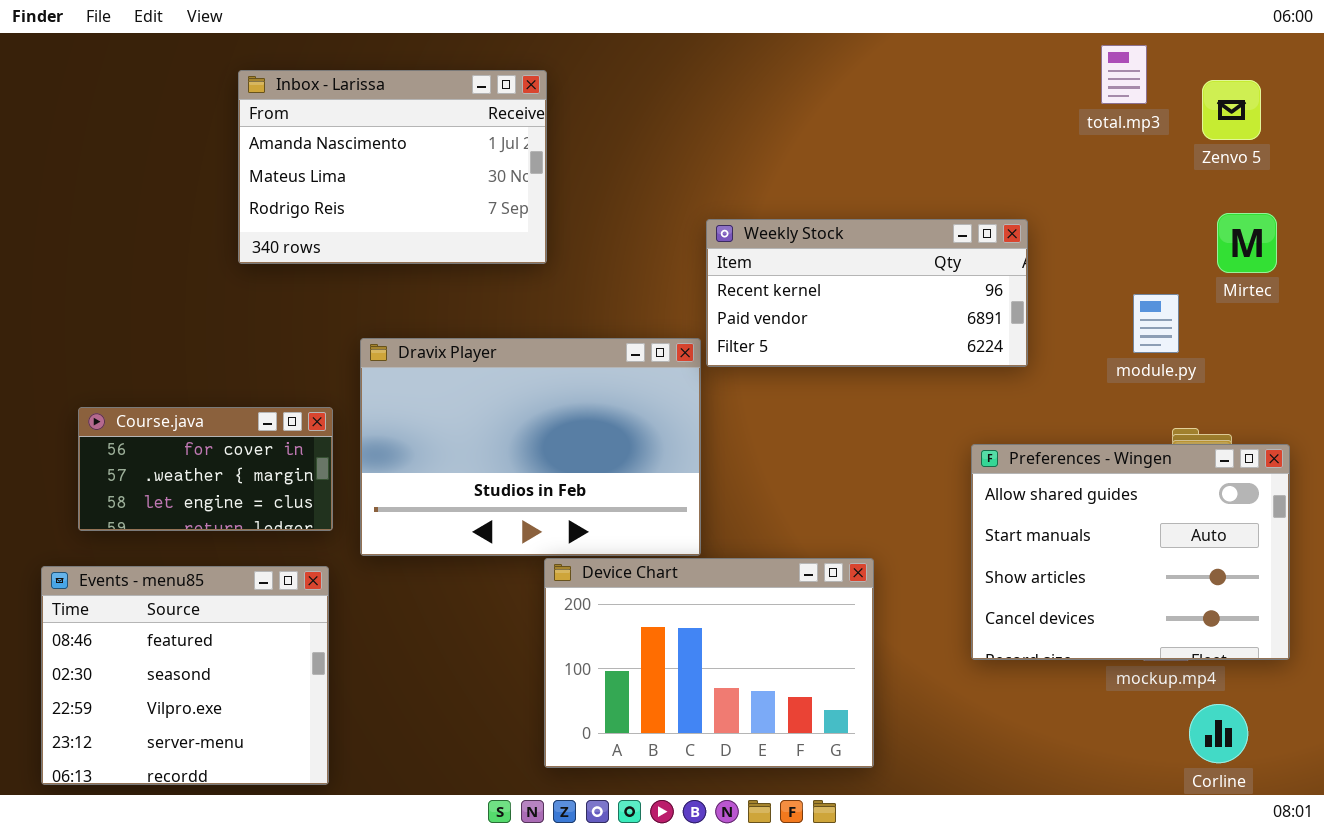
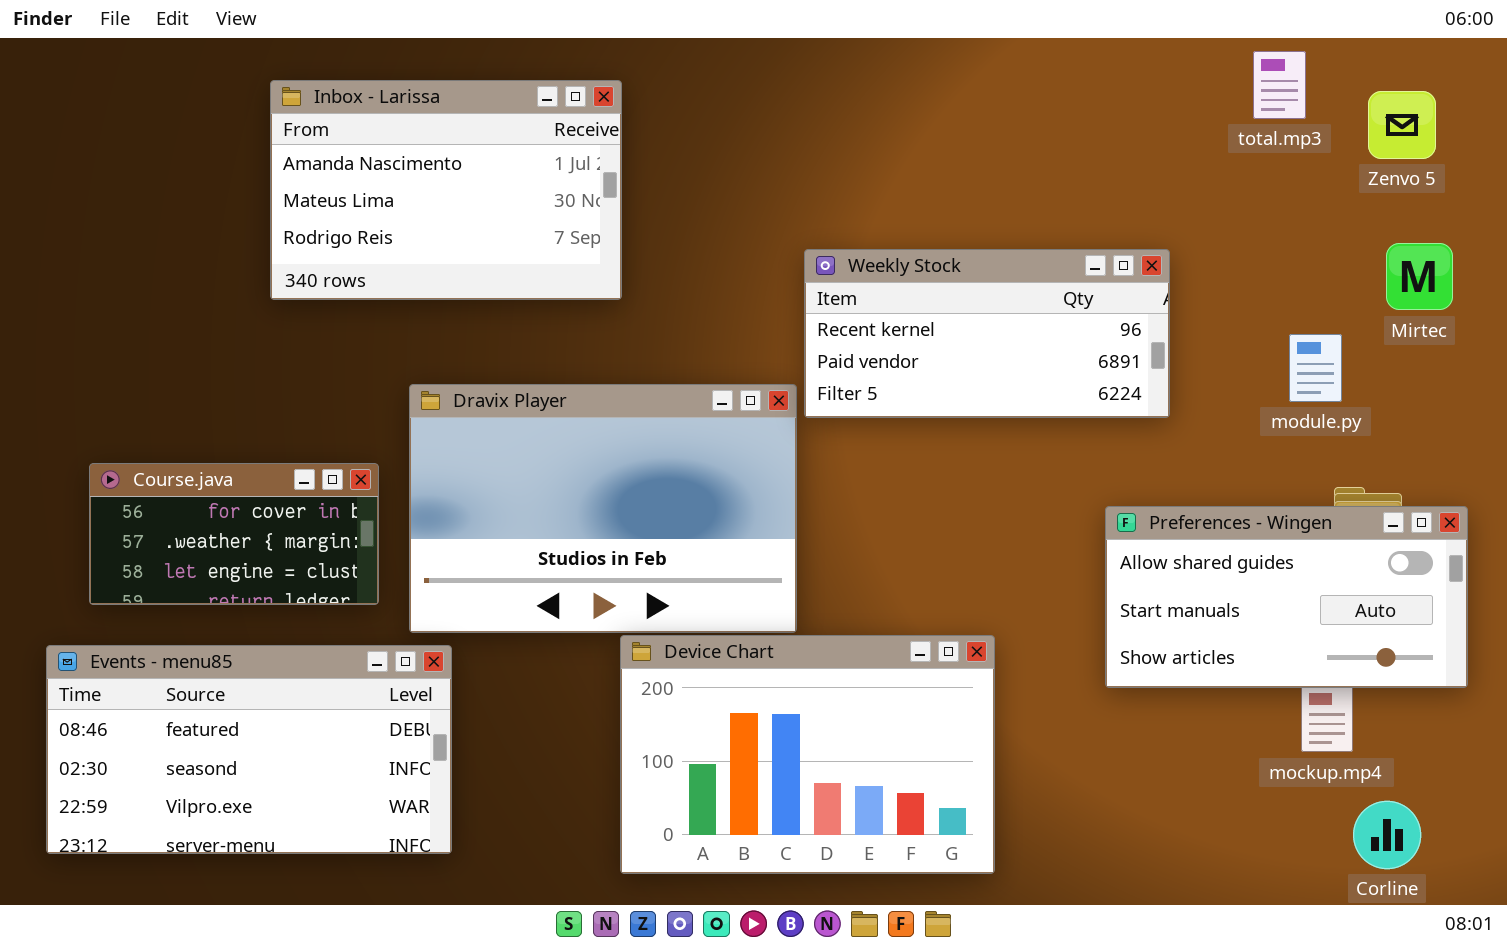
Preferences - Wingen: [971,444,1290,660] -> [1105,506,1468,688], resized
Events - menu85: [41,566,329,785] -> [46,645,452,854], resized

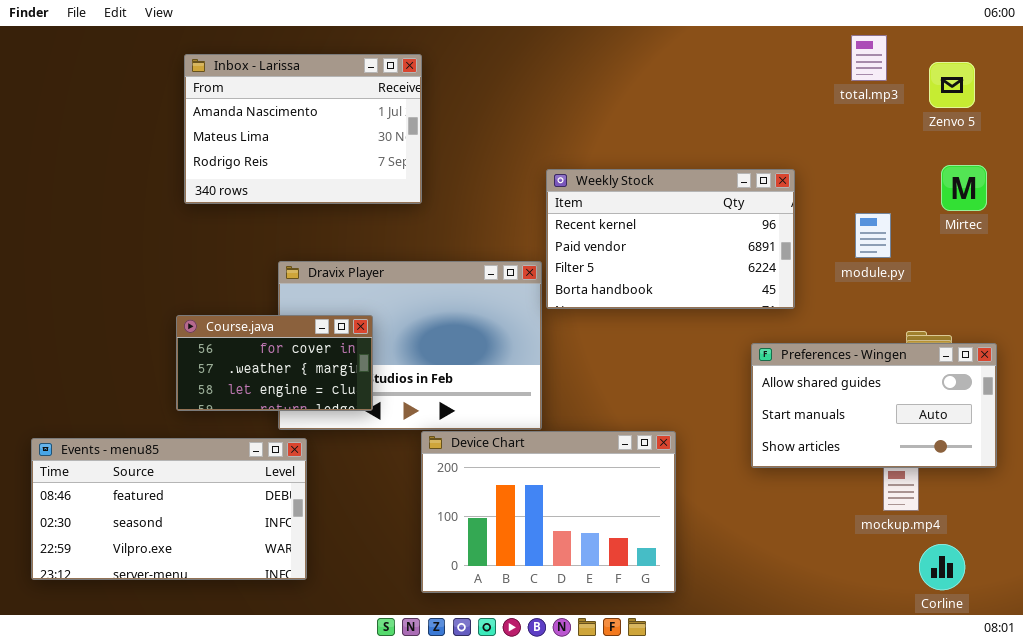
Weekly Stock: [804,249,1170,418] -> [546,169,795,309], resized
module.py: [1289,334,1342,402] -> [855,213,891,258], moved
Course.java: [89,463,379,605] -> [176,315,373,411], moved

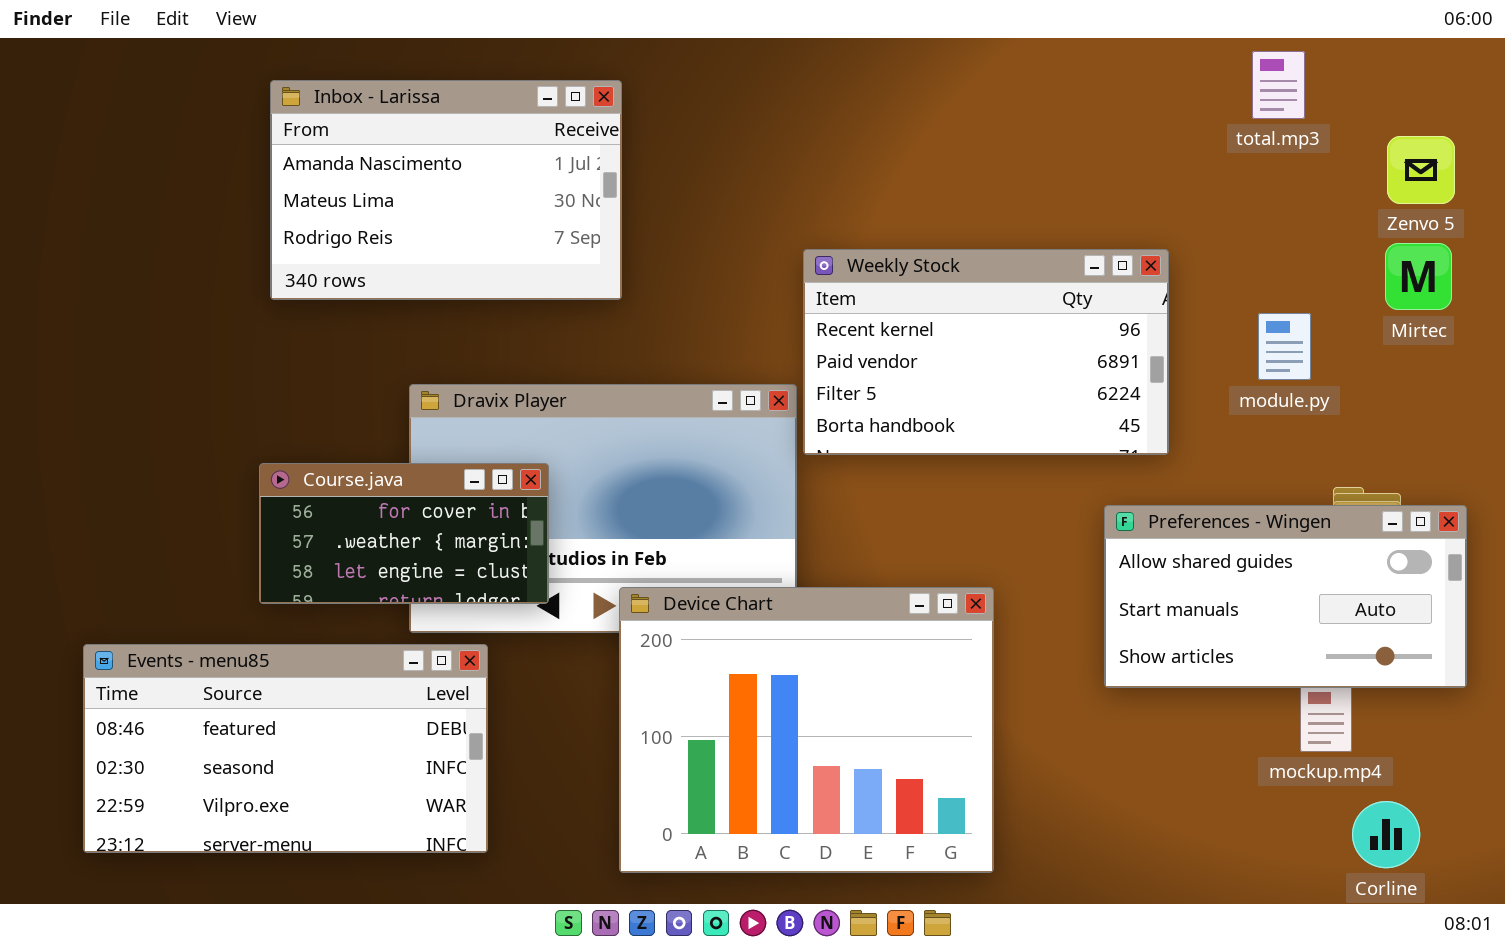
Zenvo 5: [929,62,975,108] -> [1387,136,1455,204], moved
Device Chart: [421,431,676,593] -> [619,587,994,873], resized
Events - menu85: [31,438,307,580] -> [83,644,488,853], moved

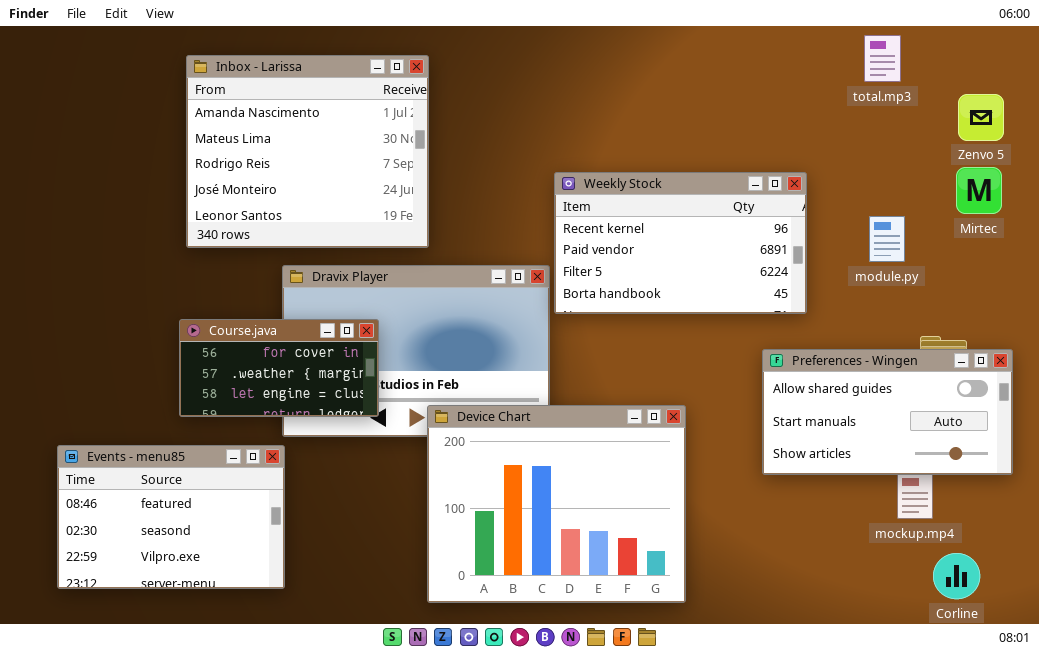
Inbox - Larissa: [270,80,622,300] -> [186,55,429,248], resized
Events - menu85: [83,644,488,853] -> [57,445,285,589], resized

